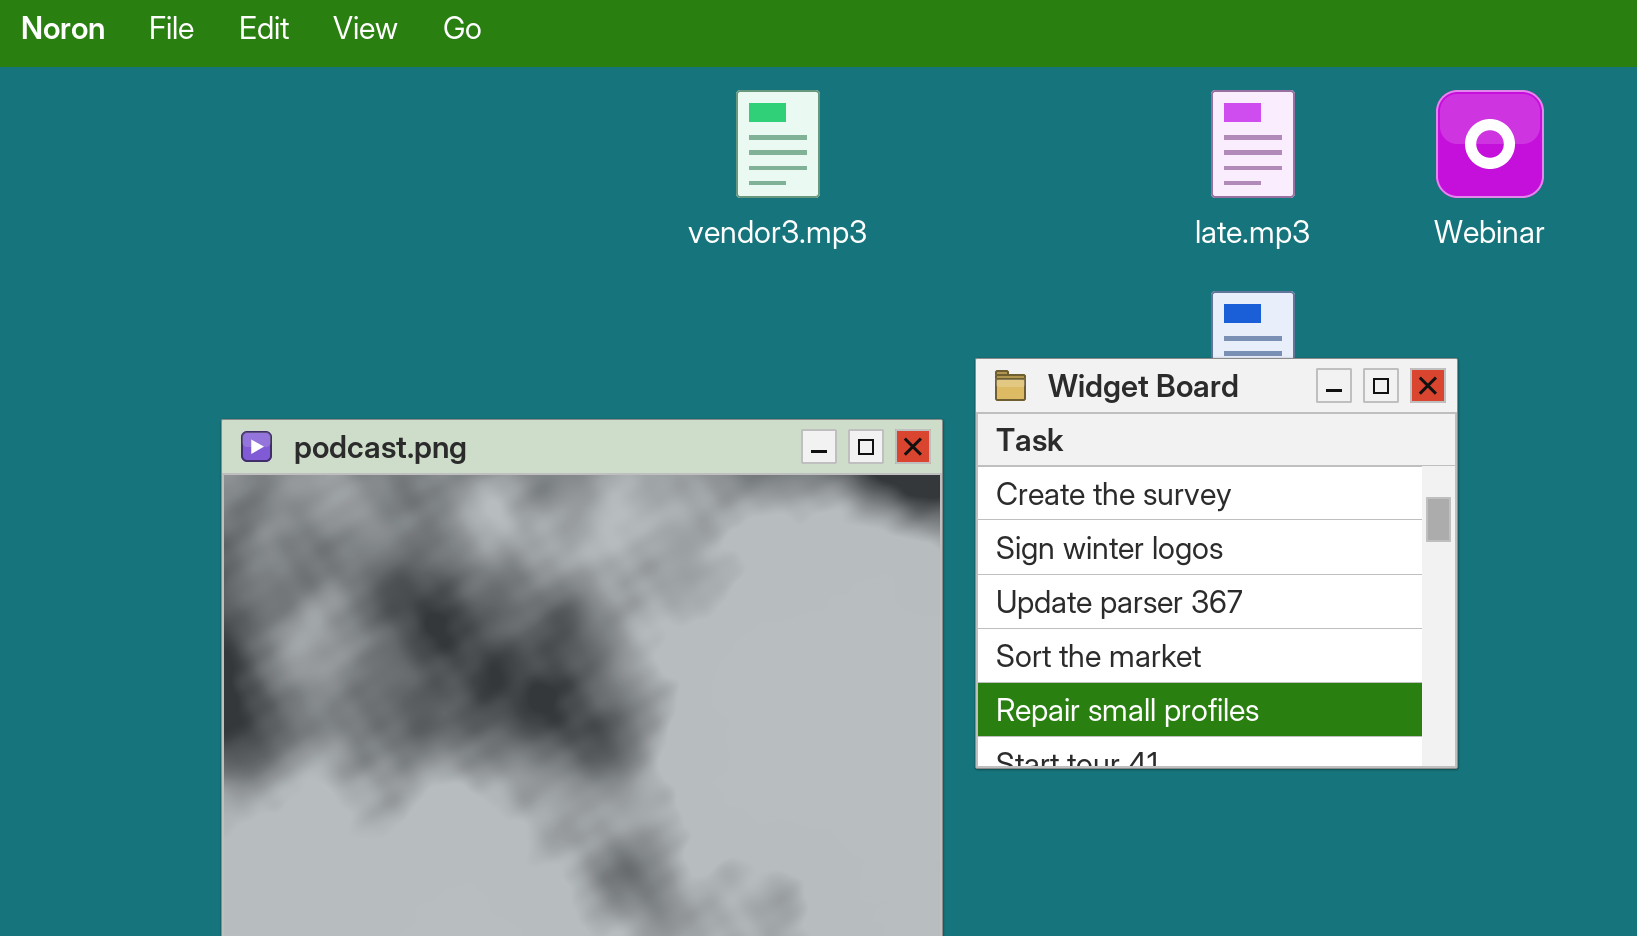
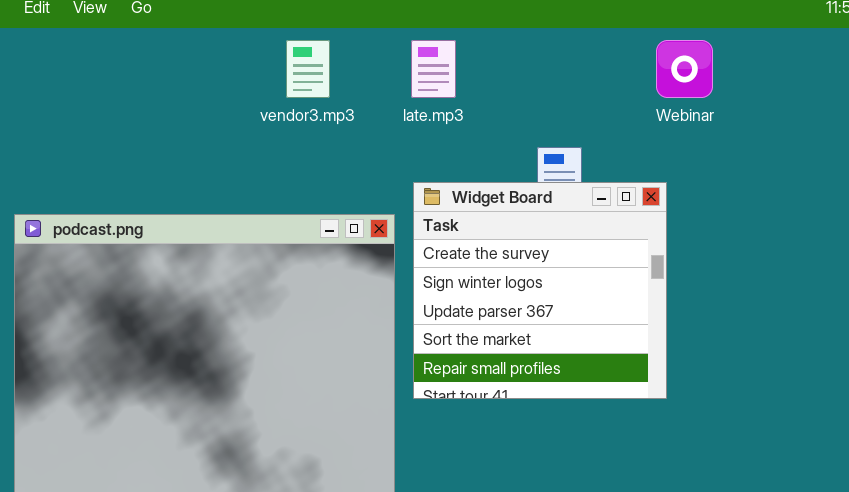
late.mp3: [1211,90,1295,198] -> [411,40,456,98], moved

